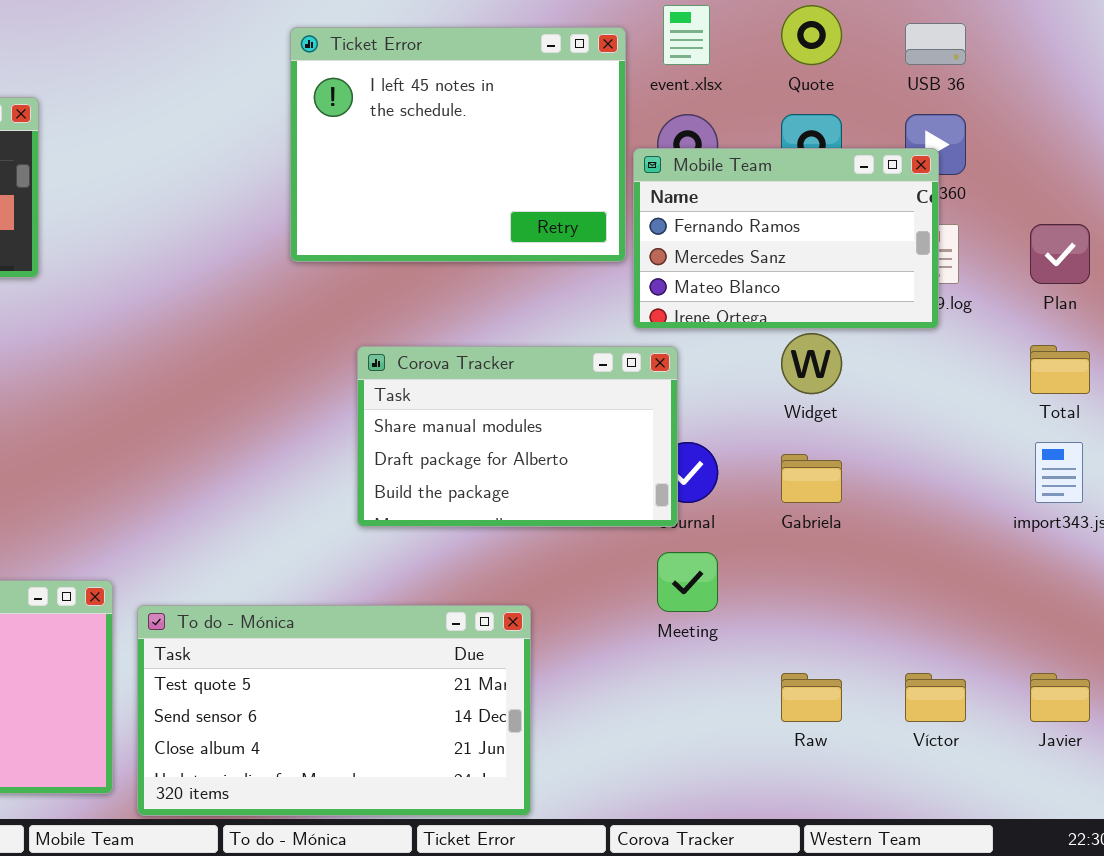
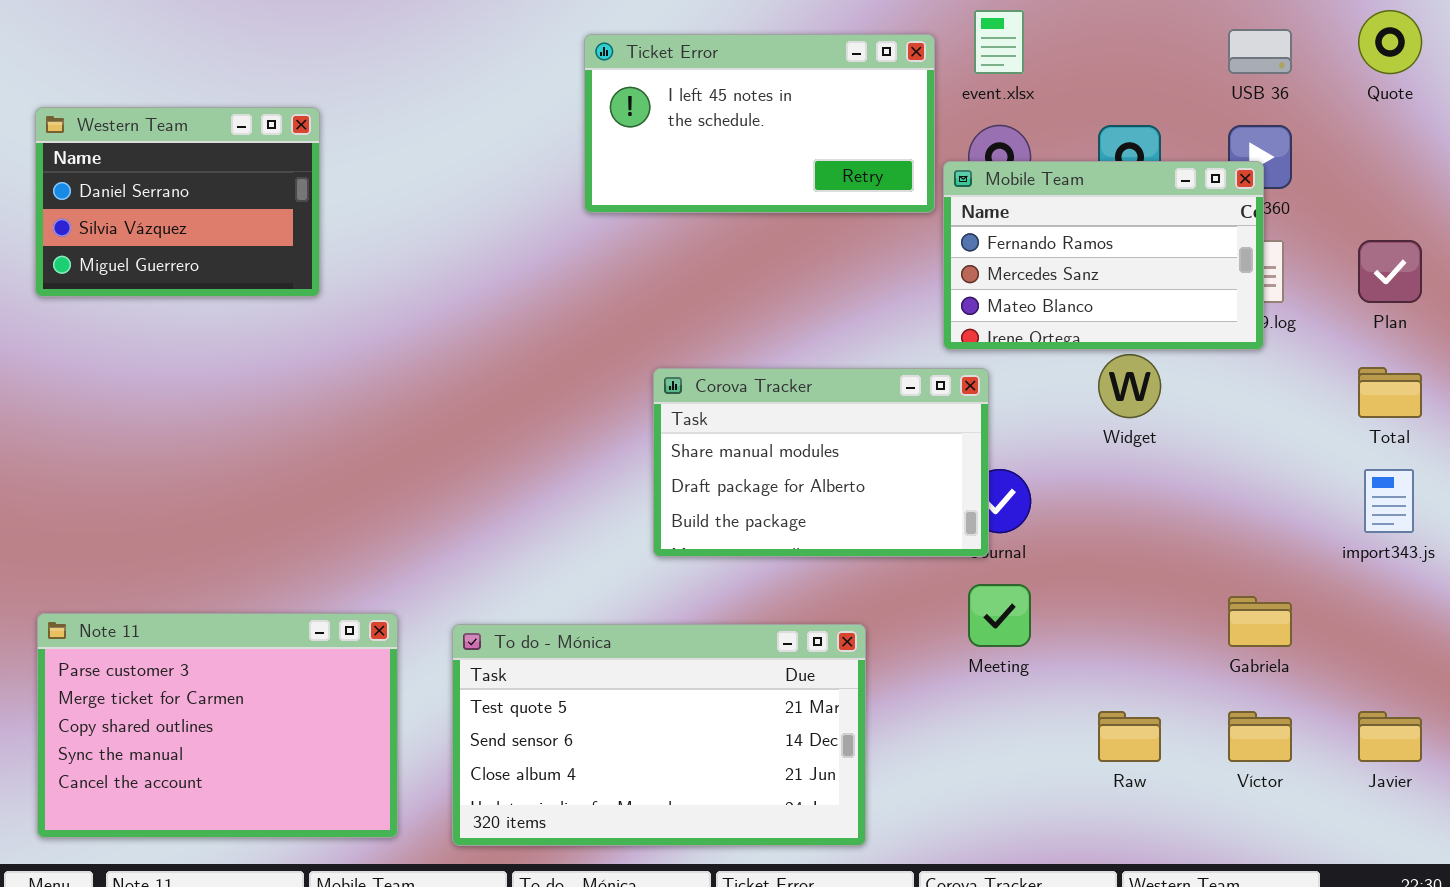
Quote: [781,5,842,65] -> [1358,10,1422,74], moved
Ticket Error: [290,27,626,262] -> [584,34,935,213], resized
Gabriela: [781,454,842,503] -> [1228,596,1292,647], moved
To do - Mónica: [137,605,531,816] -> [452,624,866,846], moved

